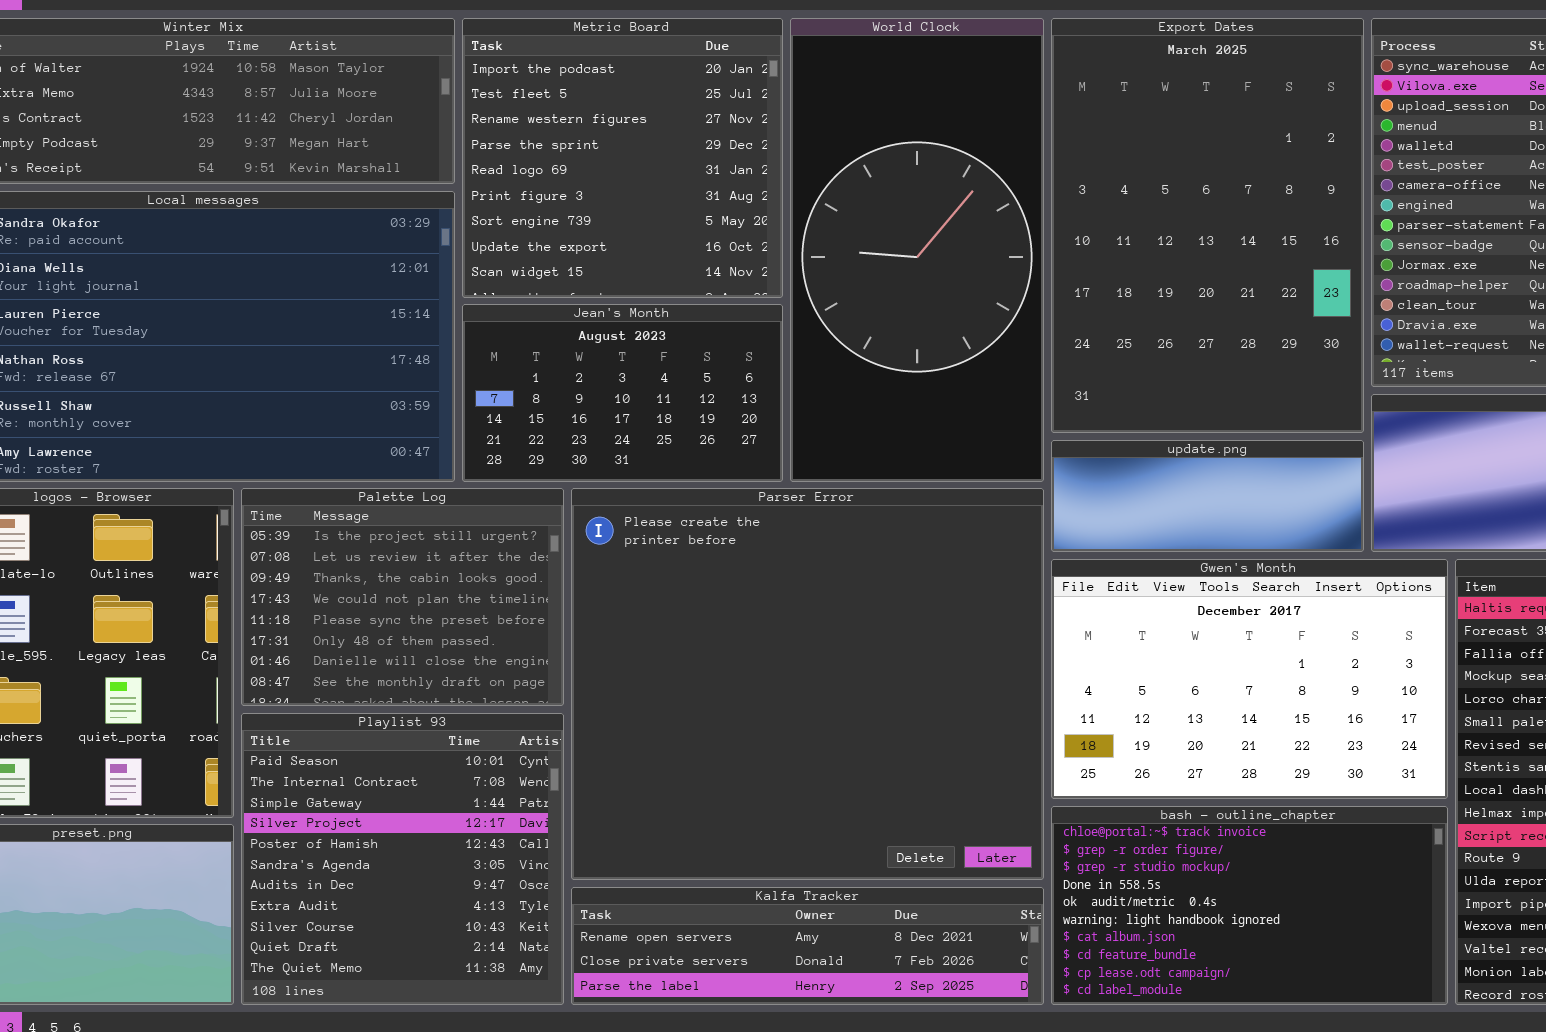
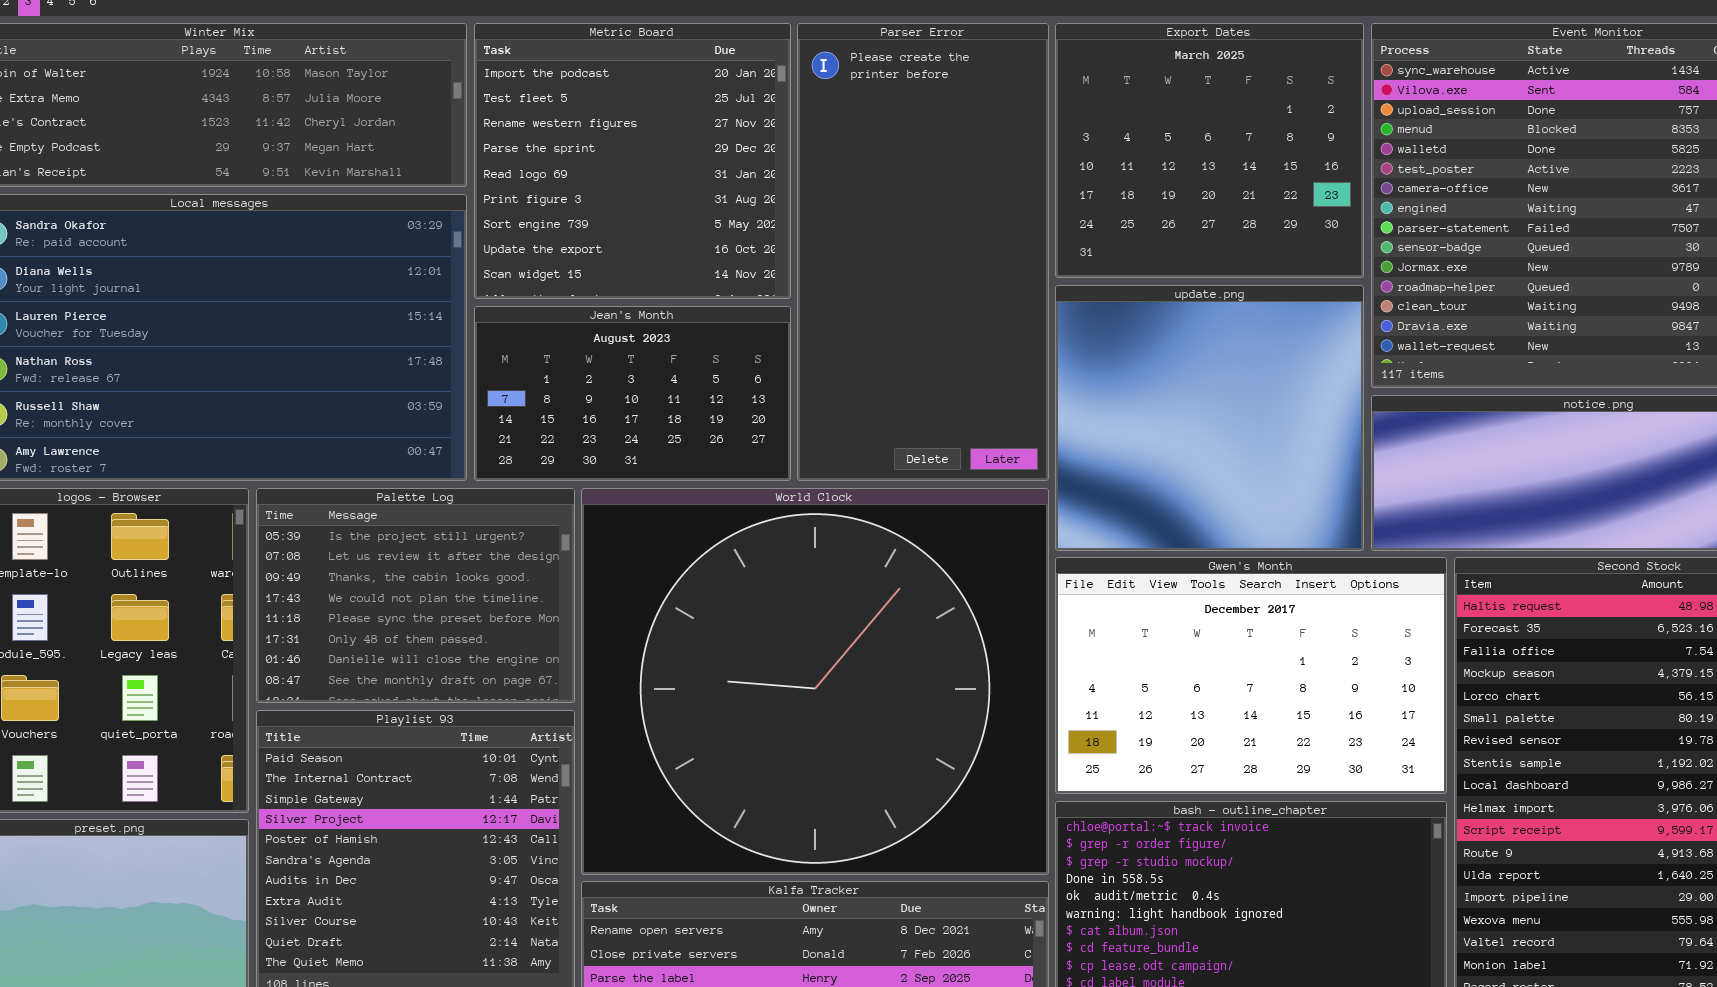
World Clock: [790,18,1044,482] -> [581,488,1049,875], moved, resized
Export Dates: [1051,18,1364,433] -> [1055,23,1364,278], resized
update.png: [1051,440,1364,552] -> [1055,285,1364,551], resized
Parser Error: [571,488,1044,880] -> [797,23,1049,481], moved, resized

